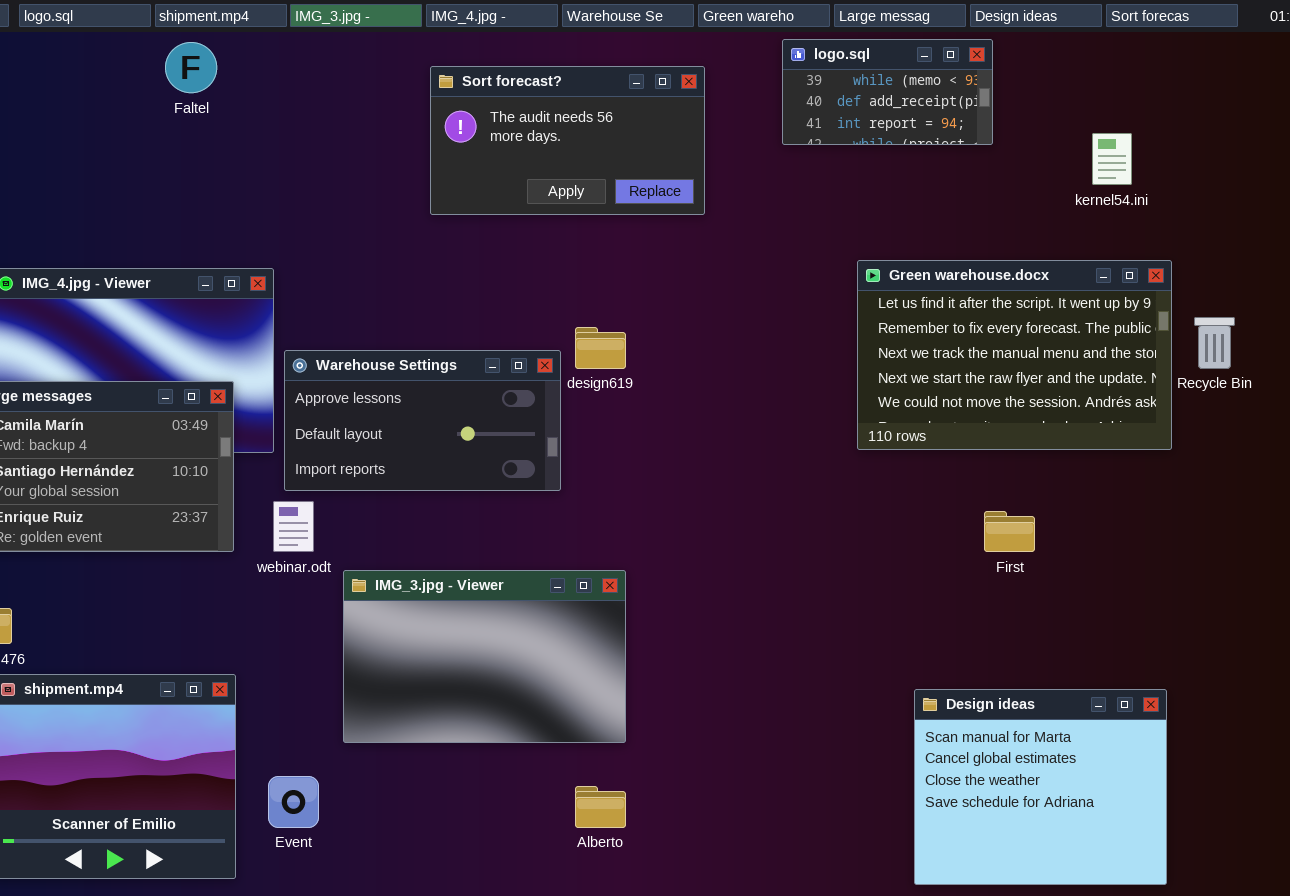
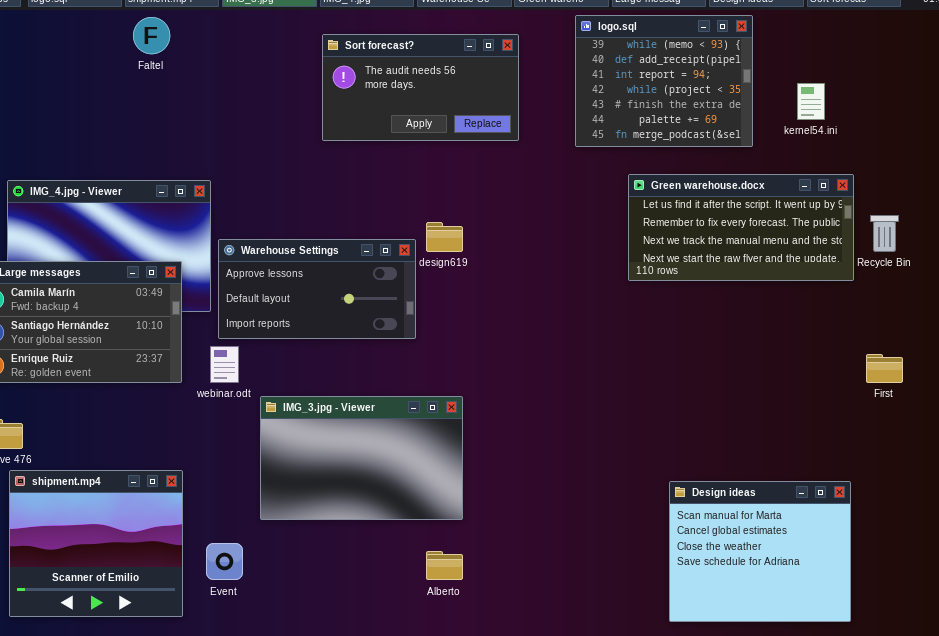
logo.sql: [782,39,993,145] -> [575,15,753,147], resized
Green warehouse.docx: [857,260,1172,450] -> [628,174,854,281], resized
First: [984,511,1035,552] -> [866,354,903,383], moved

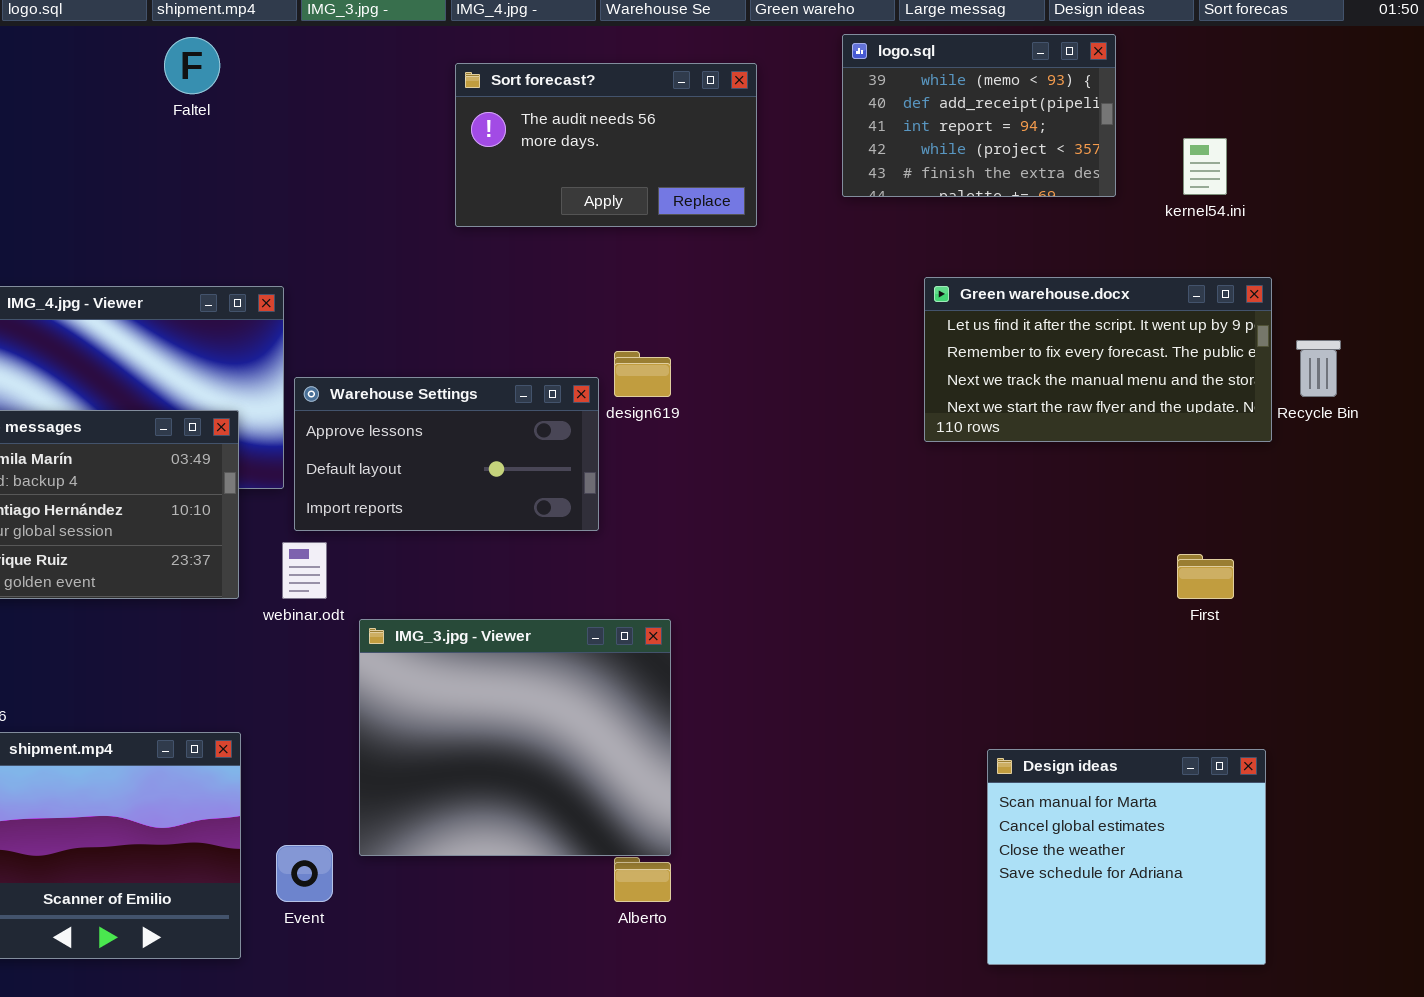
logo.sql: [575,15,753,147] -> [842,34,1116,197], resized
First: [866,354,903,383] -> [1177,554,1234,599], moved
IMG_3.jpg - Viewer: [260,396,463,520] -> [359,619,671,856], resized

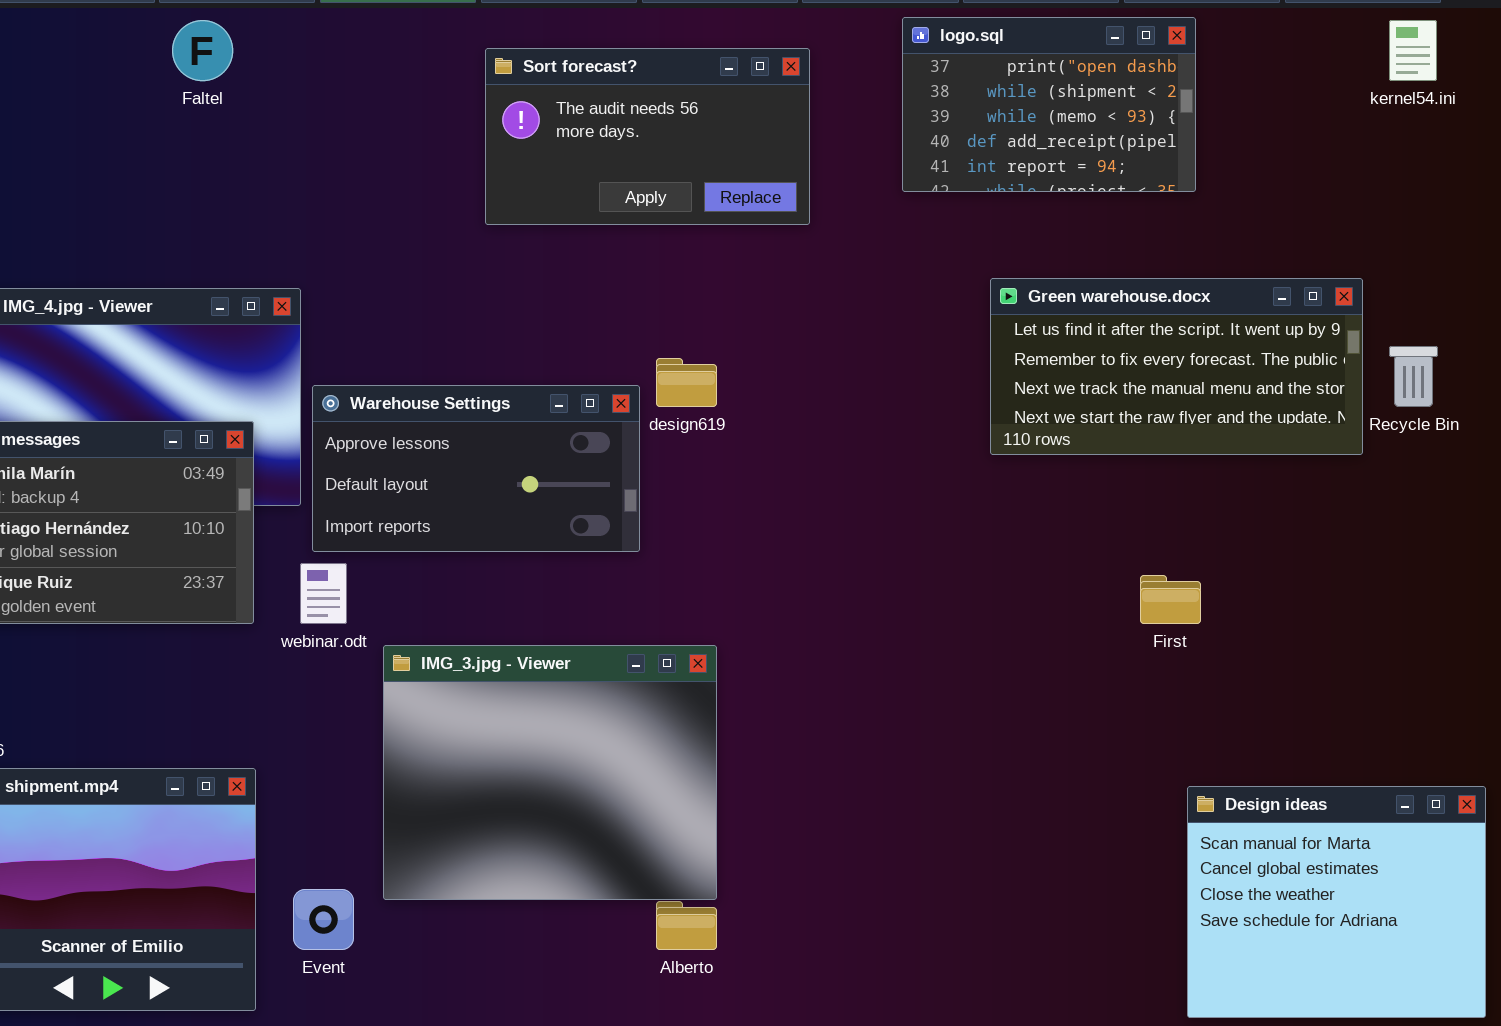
logo.sql: [842,34,1116,197] -> [902,17,1196,192], scrolled up 2 rows
kernel54.ini: [1183,138,1227,195] -> [1389,20,1437,81], moved
First: [1177,554,1234,599] -> [1140,575,1201,624], moved
Design ideas: [987,749,1266,965] -> [1187,786,1486,1018], moved

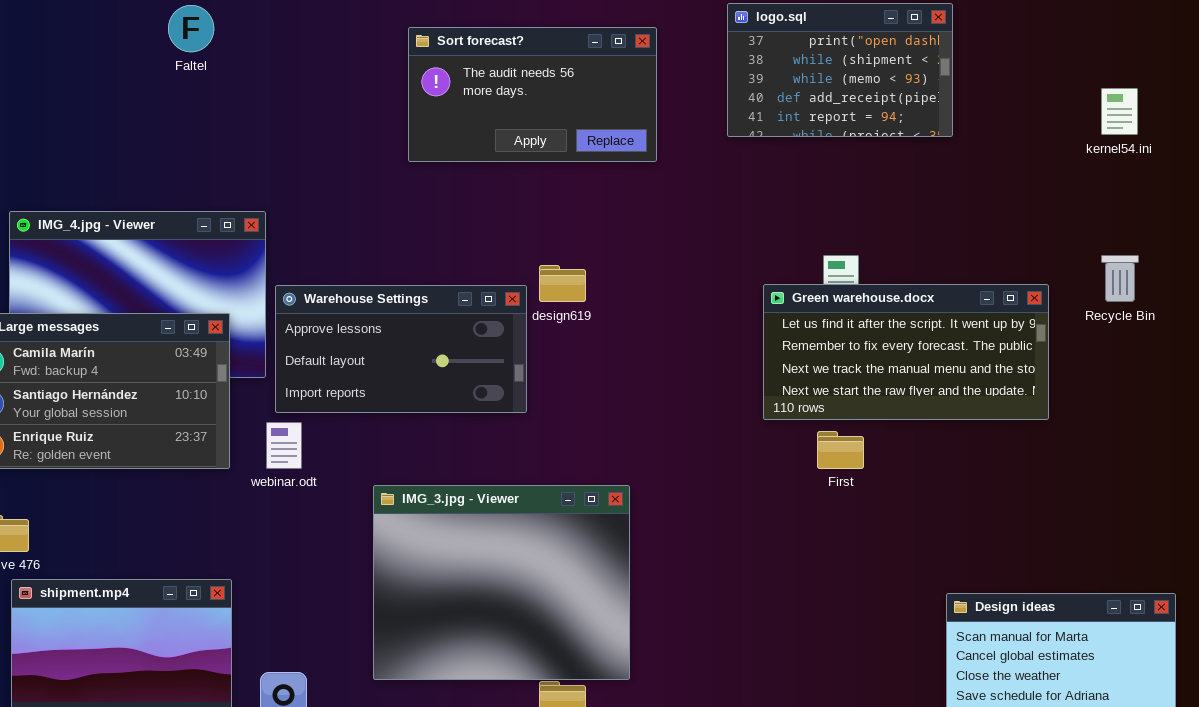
kernel54.ini: [1389,20,1437,81] -> [1101,88,1138,135], moved
Green warehouse.docx: [990,278,1363,455] -> [763,284,1049,420], moved
First: [1140,575,1201,624] -> [817,431,864,469], moved
IMG_3.jpg - Viewer: [383,645,717,900] -> [373,485,630,680], moved

